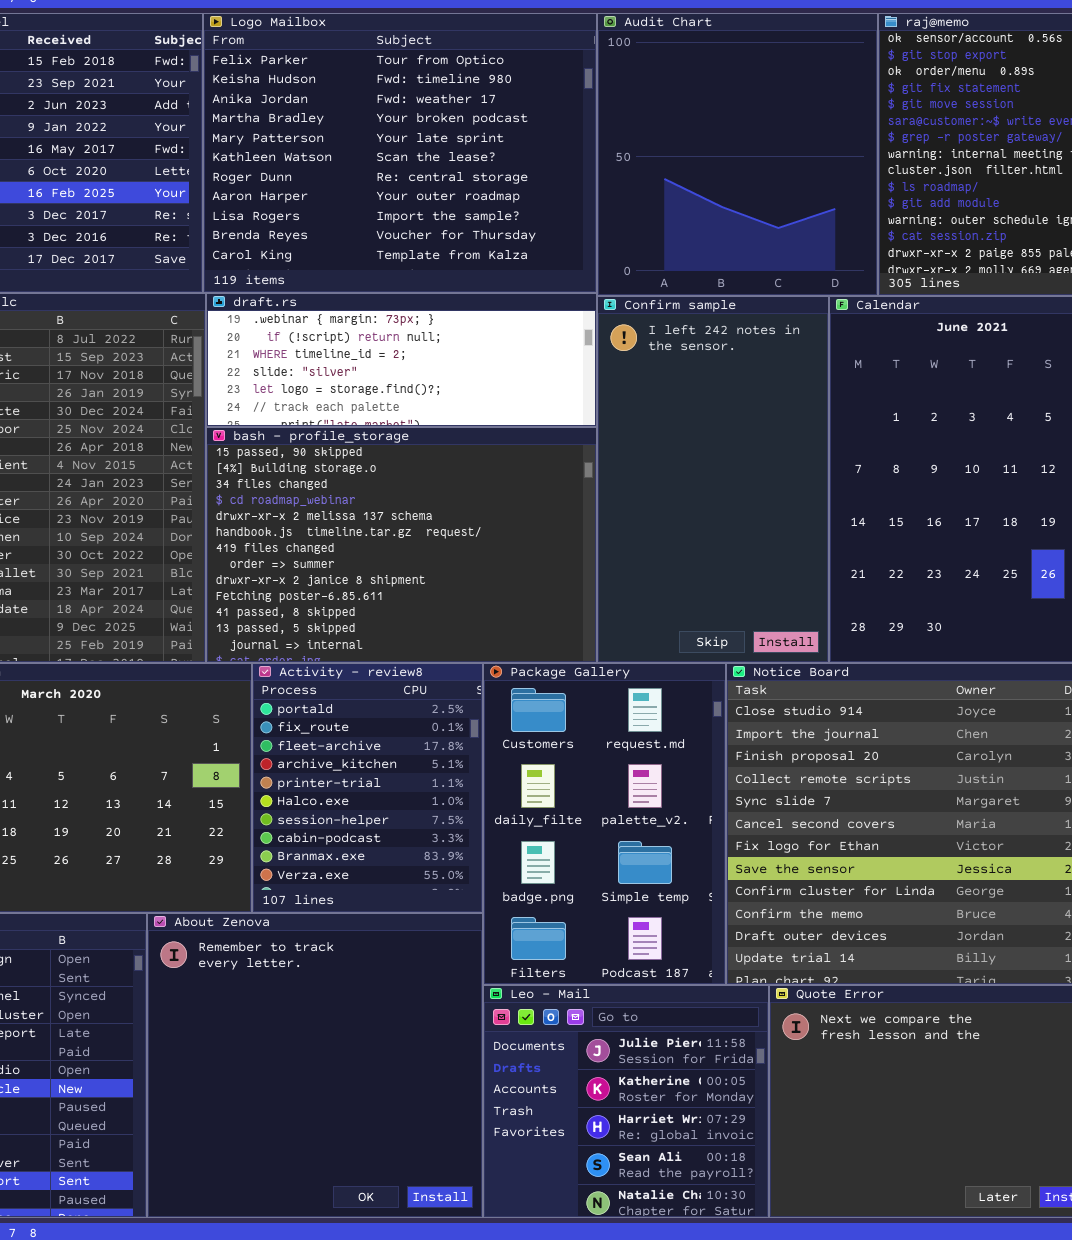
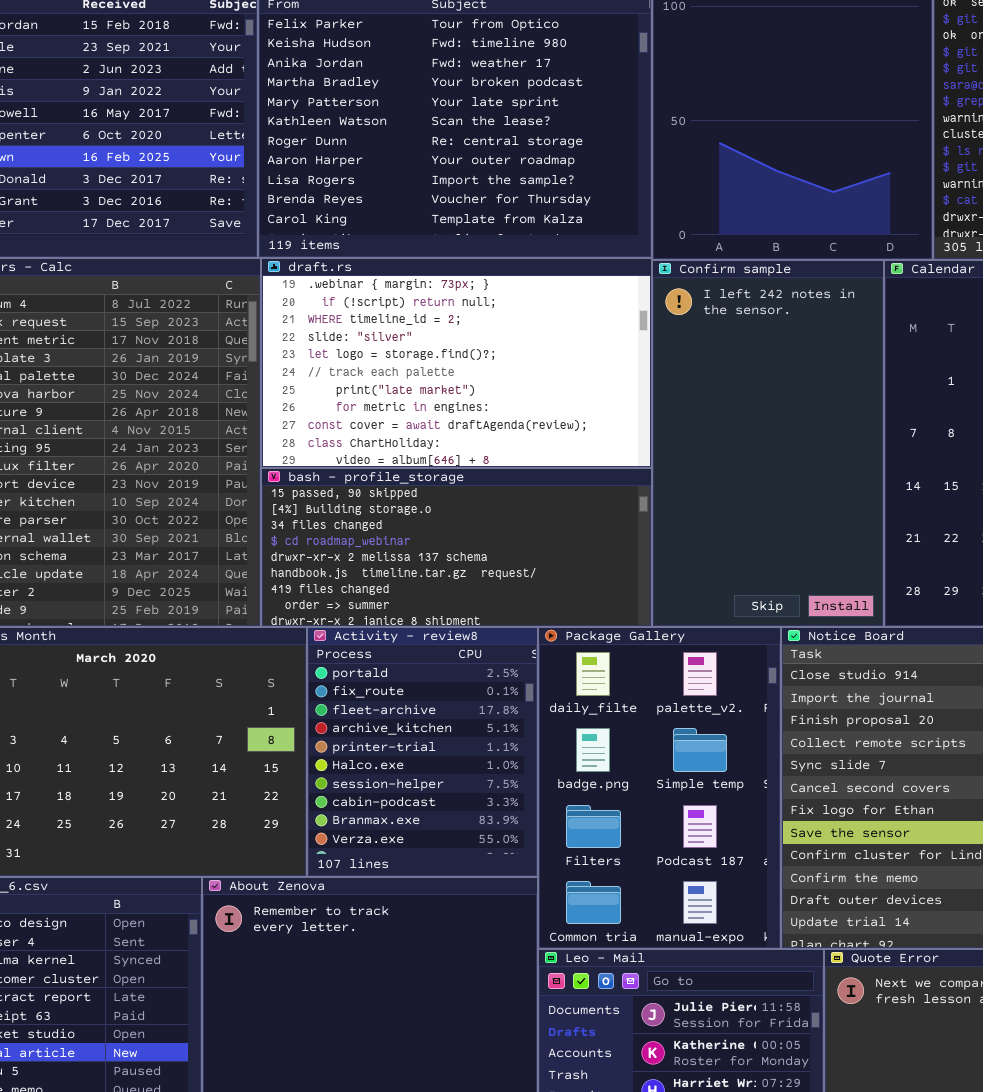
draft.rs: [206,293,597,427] -> [261,258,652,468], resized
bash - profile_storage: [206,427,597,663] -> [261,468,652,627], resized
Package Gallery: [483,663,726,985] -> [538,627,781,949], scrolled down 1 row

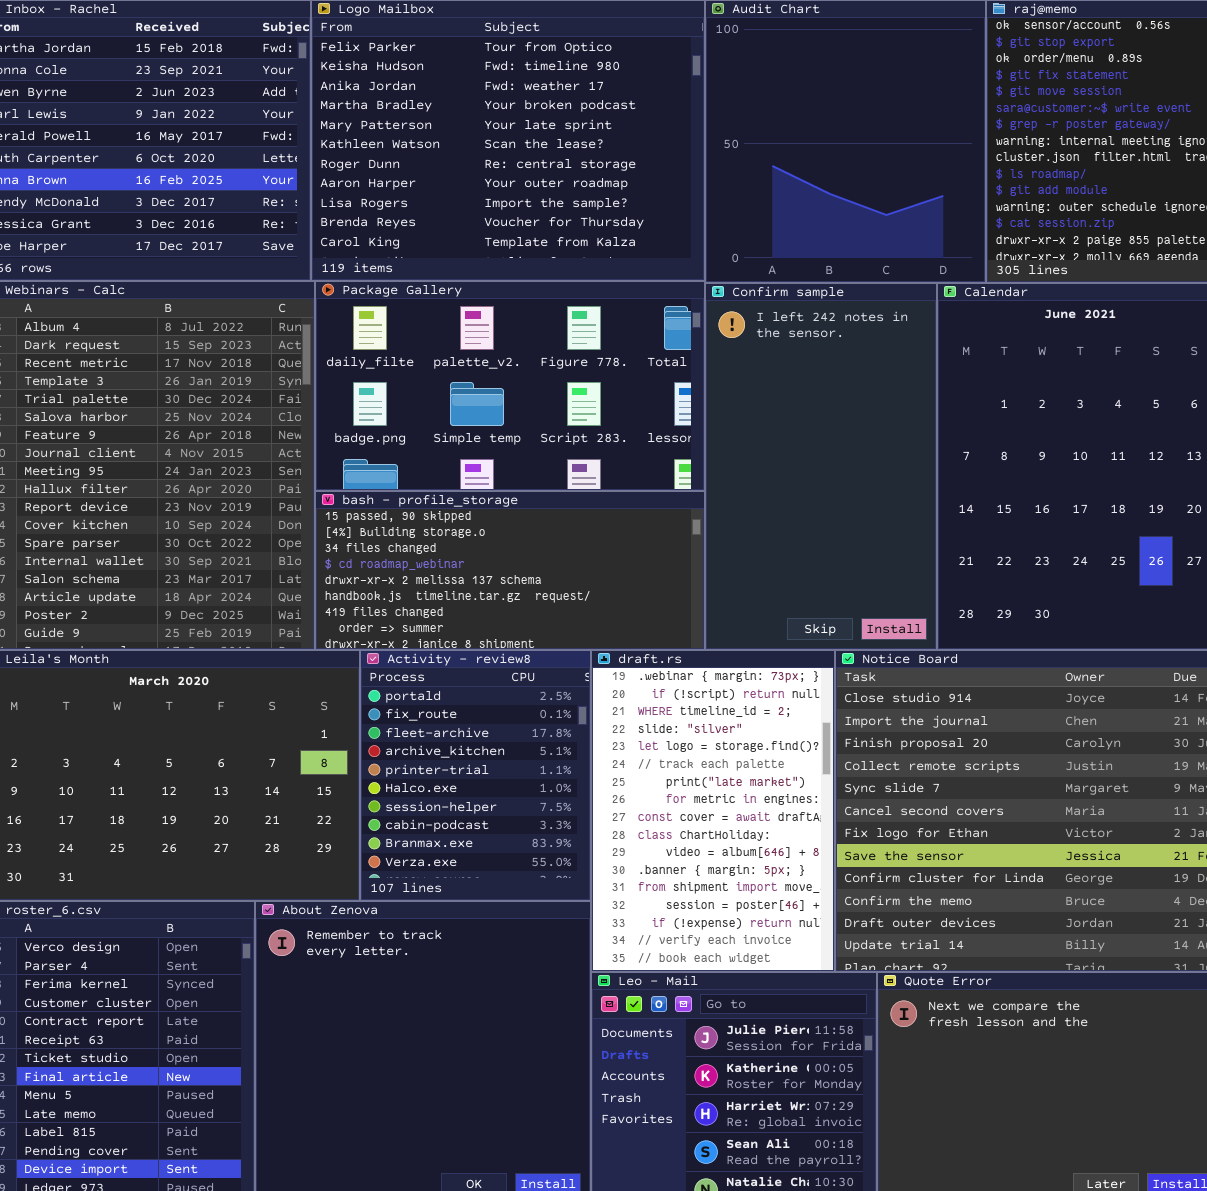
draft.rs: [261,258,652,468] -> [591,650,835,972], moved, resized
Package Gallery: [538,627,781,949] -> [315,281,705,491], moved, resized

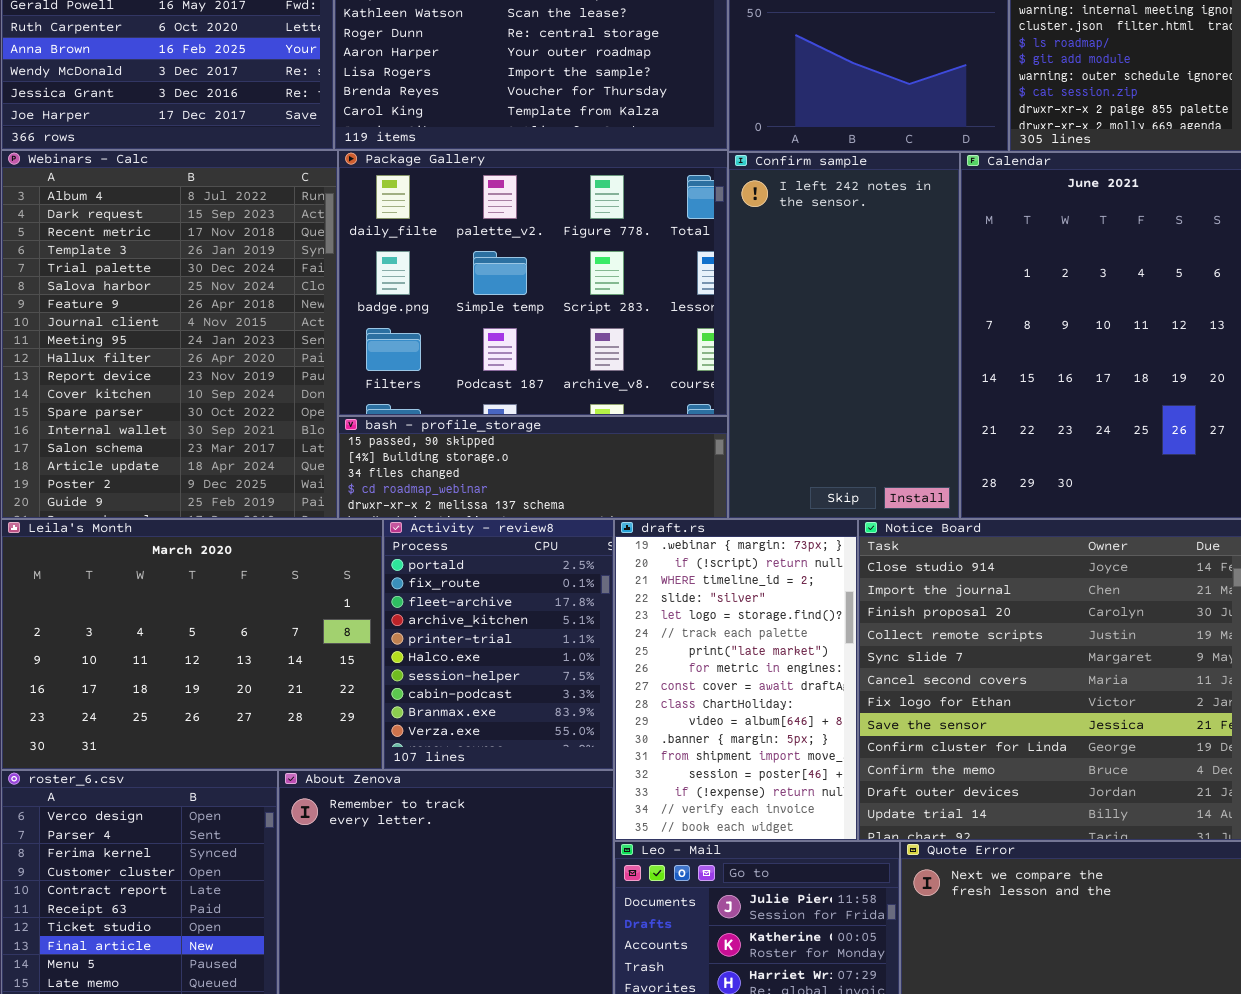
Package Gallery: [315,281,705,491] -> [338,150,728,416], resized
bash - profile_storage: [315,491,705,650] -> [338,416,728,519], resized

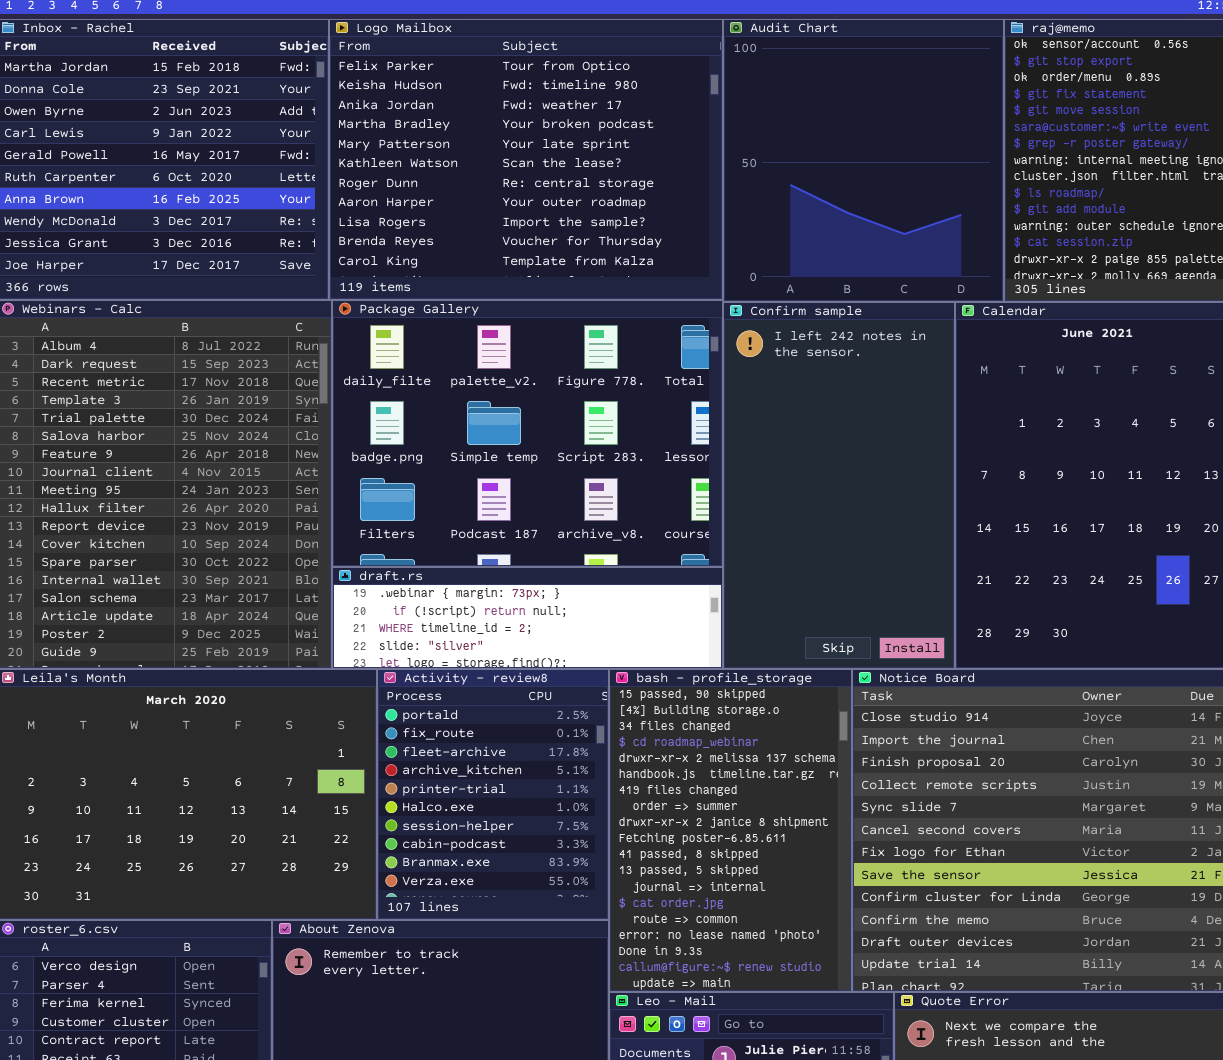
bash - profile_storage: [338,416,728,519] -> [609,669,852,992], moved, resized
draft.rs: [614,519,858,841] -> [332,567,723,669], moved, resized

